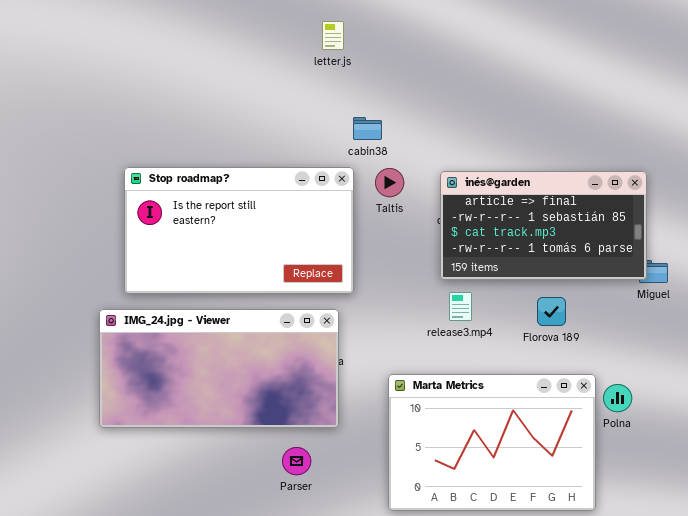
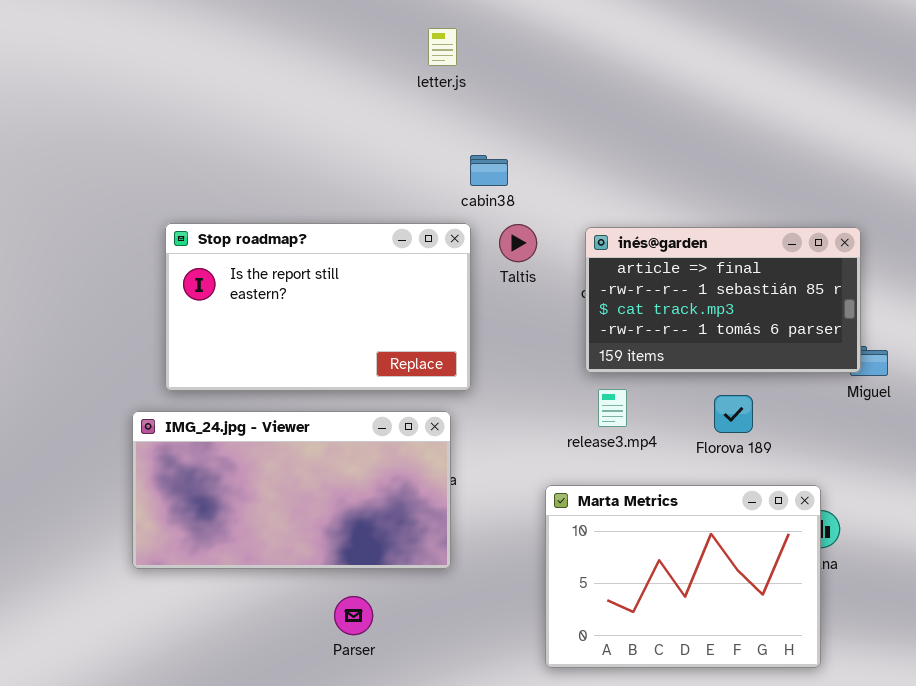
Marta Metrics: [388,374,596,511] -> [545,485,821,668], moved
Parser: [282,447,311,475] -> [334,596,373,635], moved

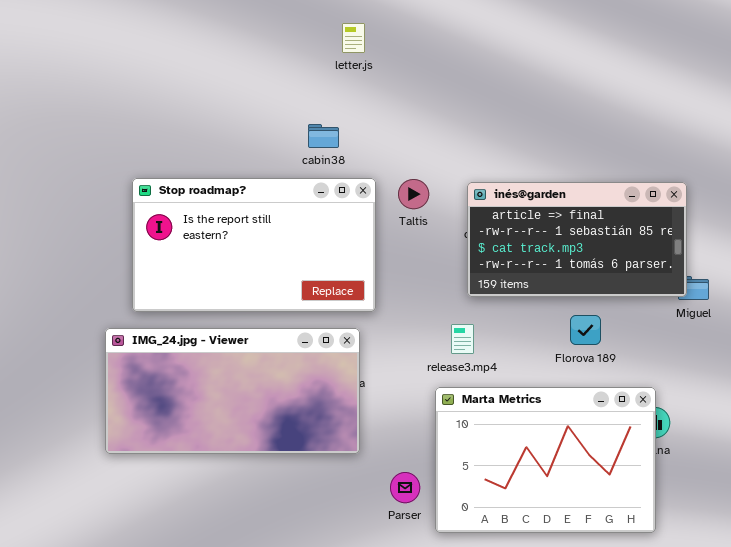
cabin38: [470,155,508,186] -> [308,124,339,148], moved
release3.mp4: [598,389,627,427] -> [451,324,474,354], moved
Parser: [334,596,373,635] -> [390,472,420,503], moved

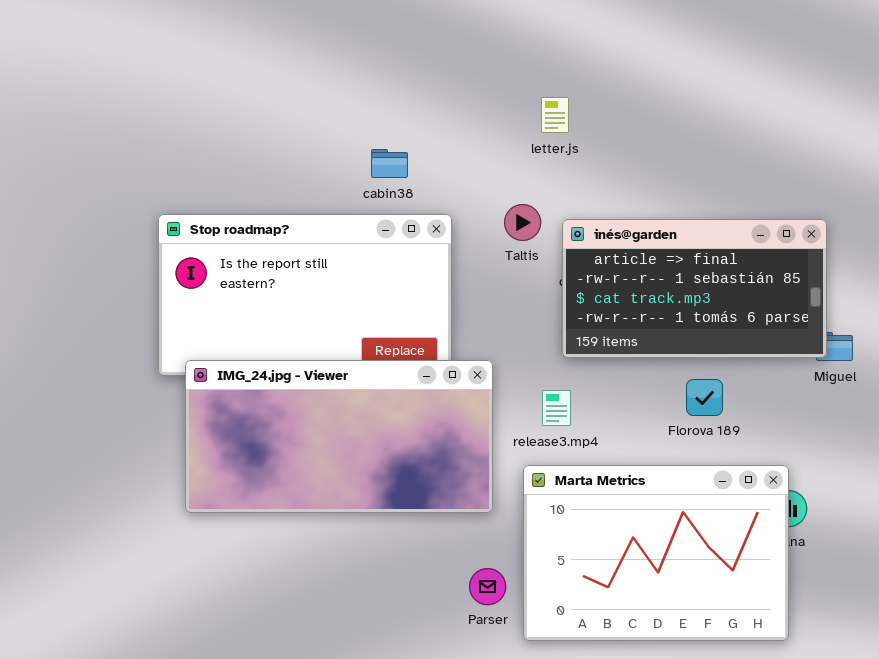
letter.js: [342,23,365,53] -> [541,97,569,133], moved
Taltis: [398,179,429,209] -> [504,204,541,241], moved
IMG_24.jpg - Viewer: [105,328,360,454] -> [185,360,493,513], moved

